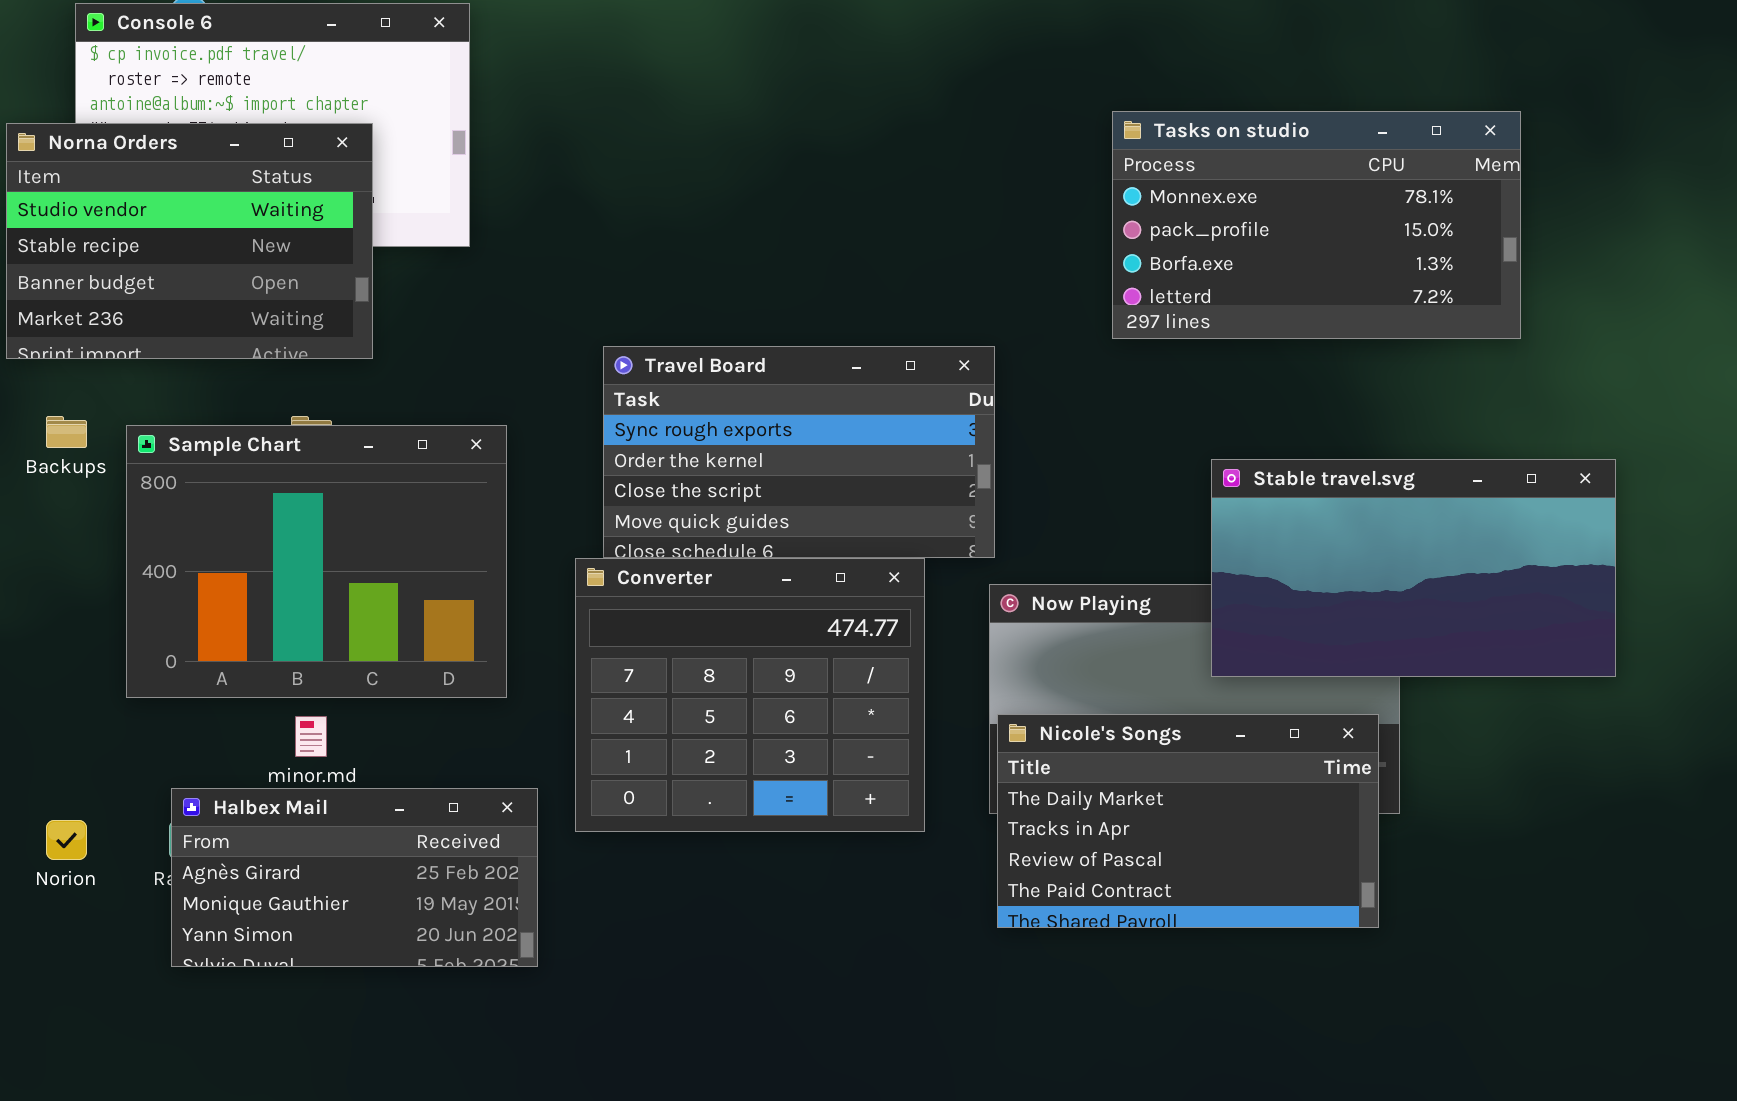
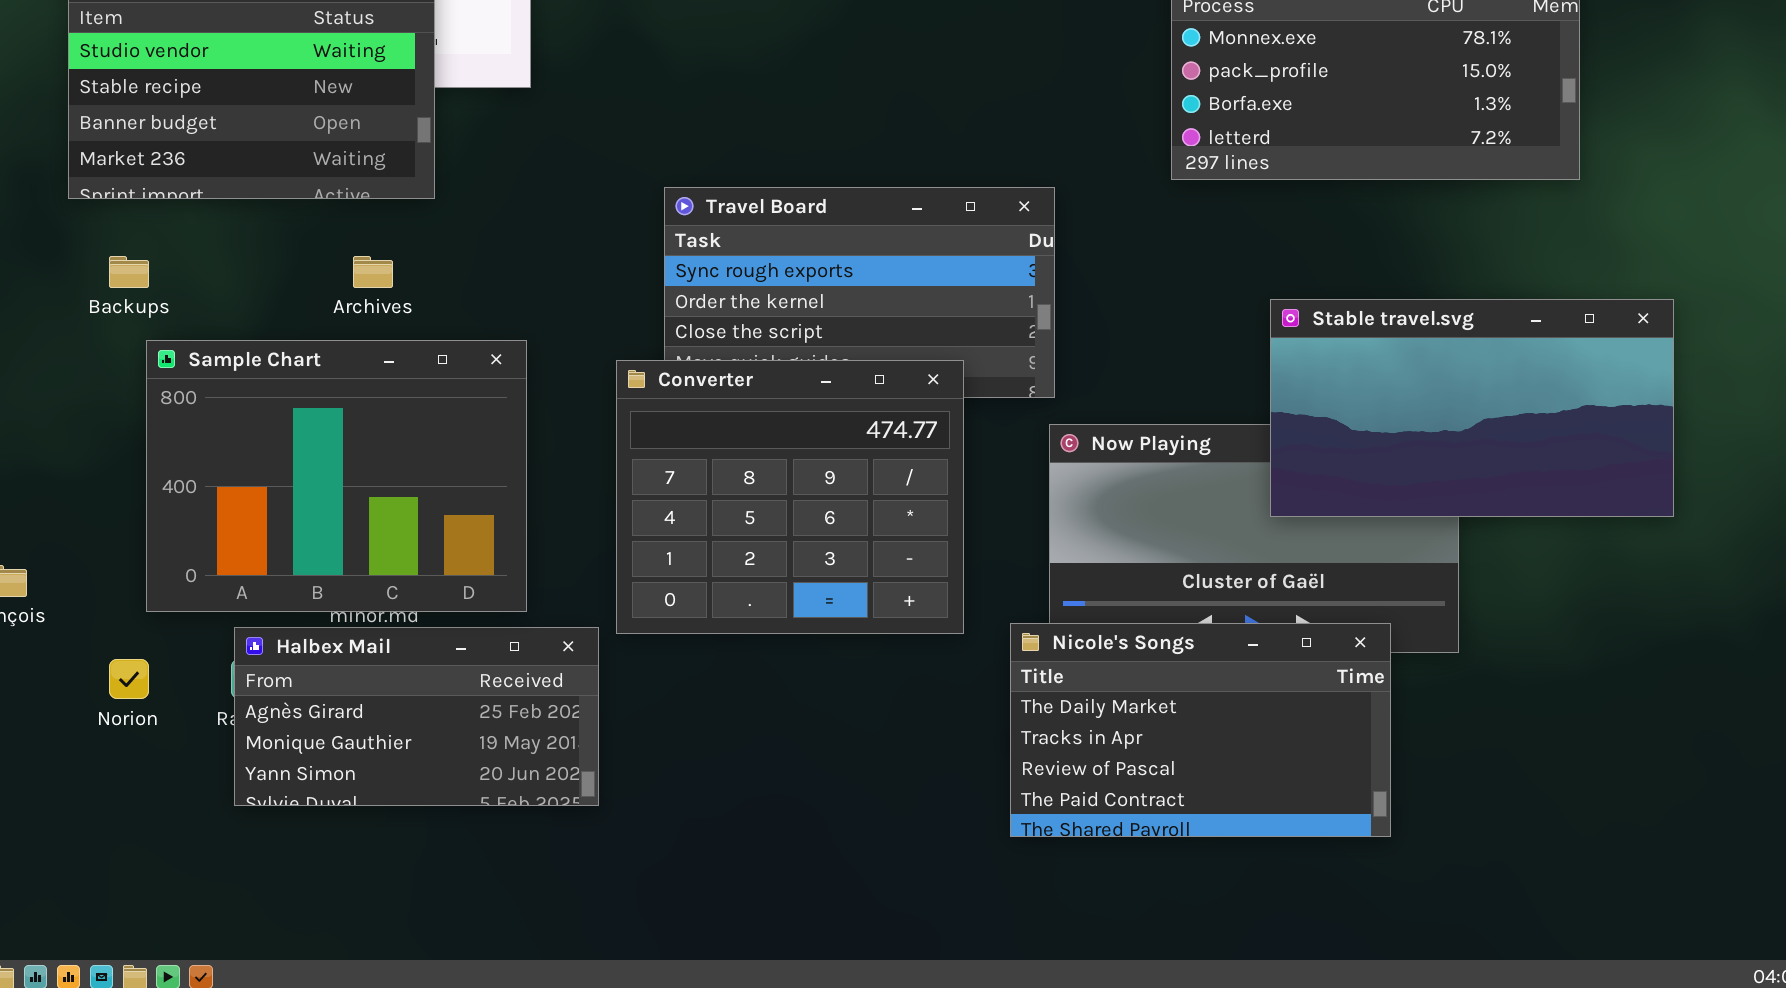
Sample Chart: [126,425,507,698] -> [146,340,527,612], moved
Converter: [575,558,925,832] -> [616,360,964,634], moved
Nicole's Songs: [997,714,1379,928] -> [1010,623,1391,837], moved

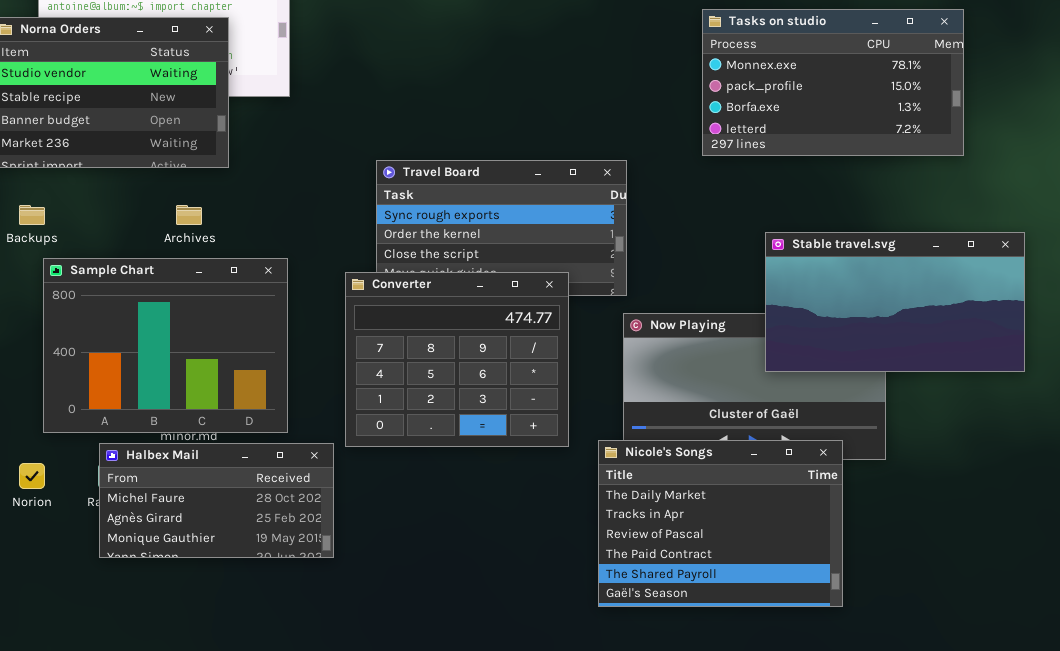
Nicole's Songs: [1010,623,1391,837] -> [598,440,843,607], resized
Halbex Mail: [234,627,599,806] -> [99,443,334,558], scrolled up 1 row

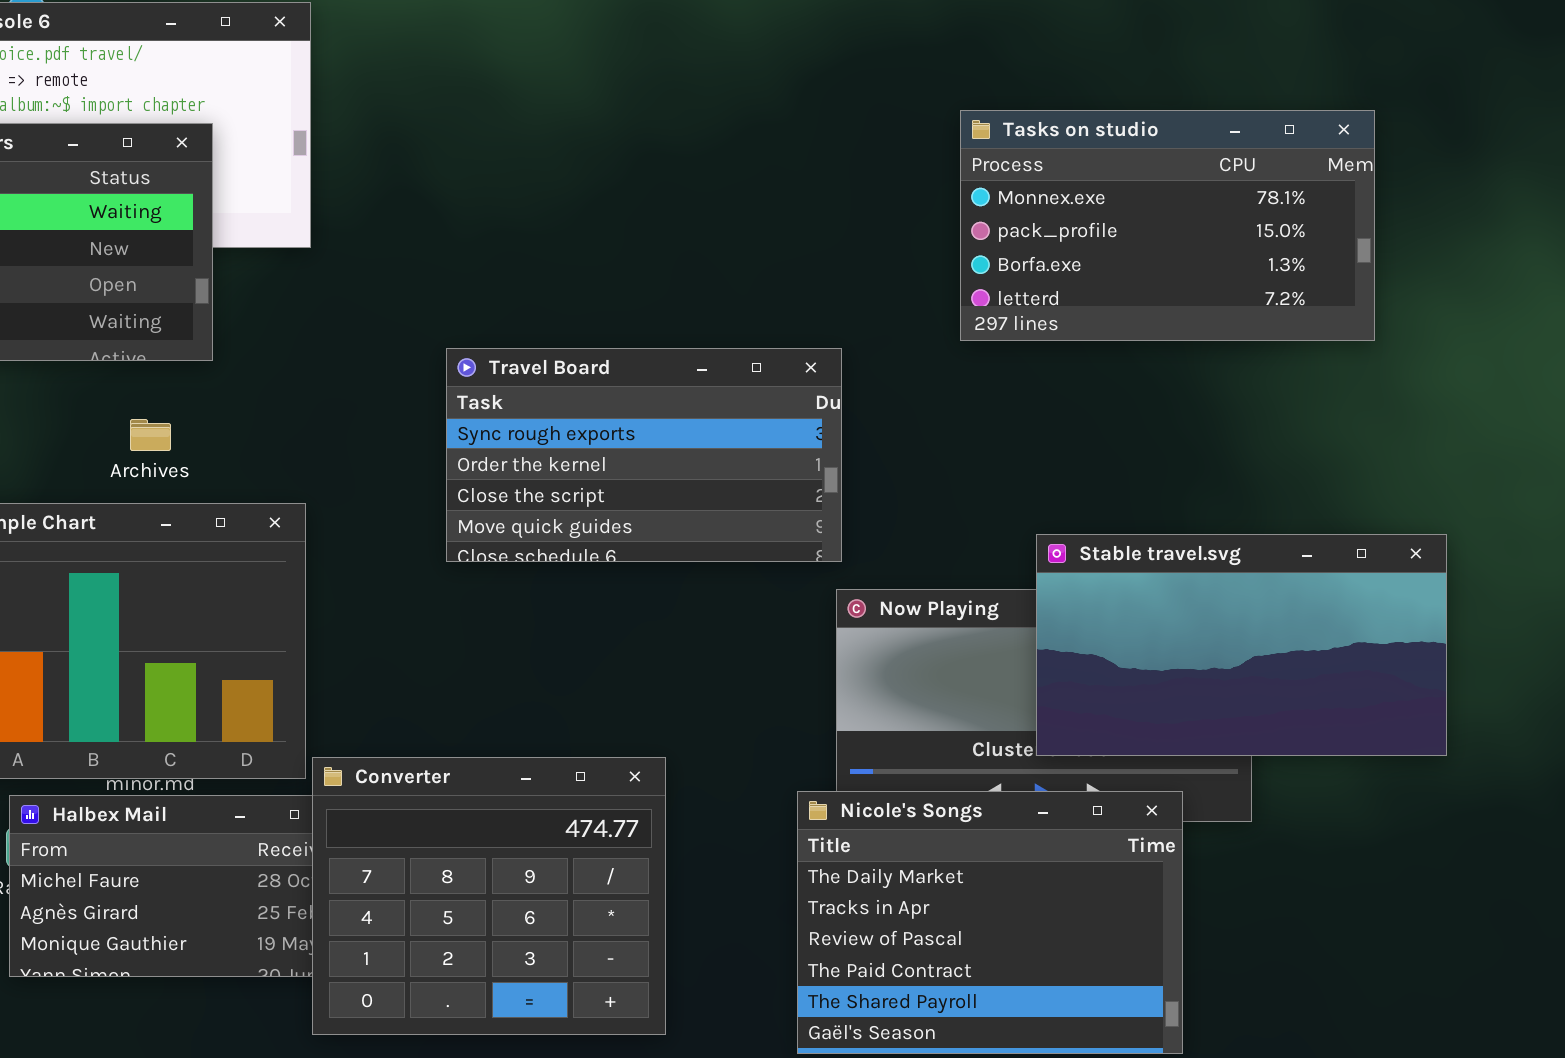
Stable travel.svg: [765,232,1025,372] -> [1036,534,1447,756], moved
Converter: [345,272,569,447] -> [312,757,666,1035], moved

